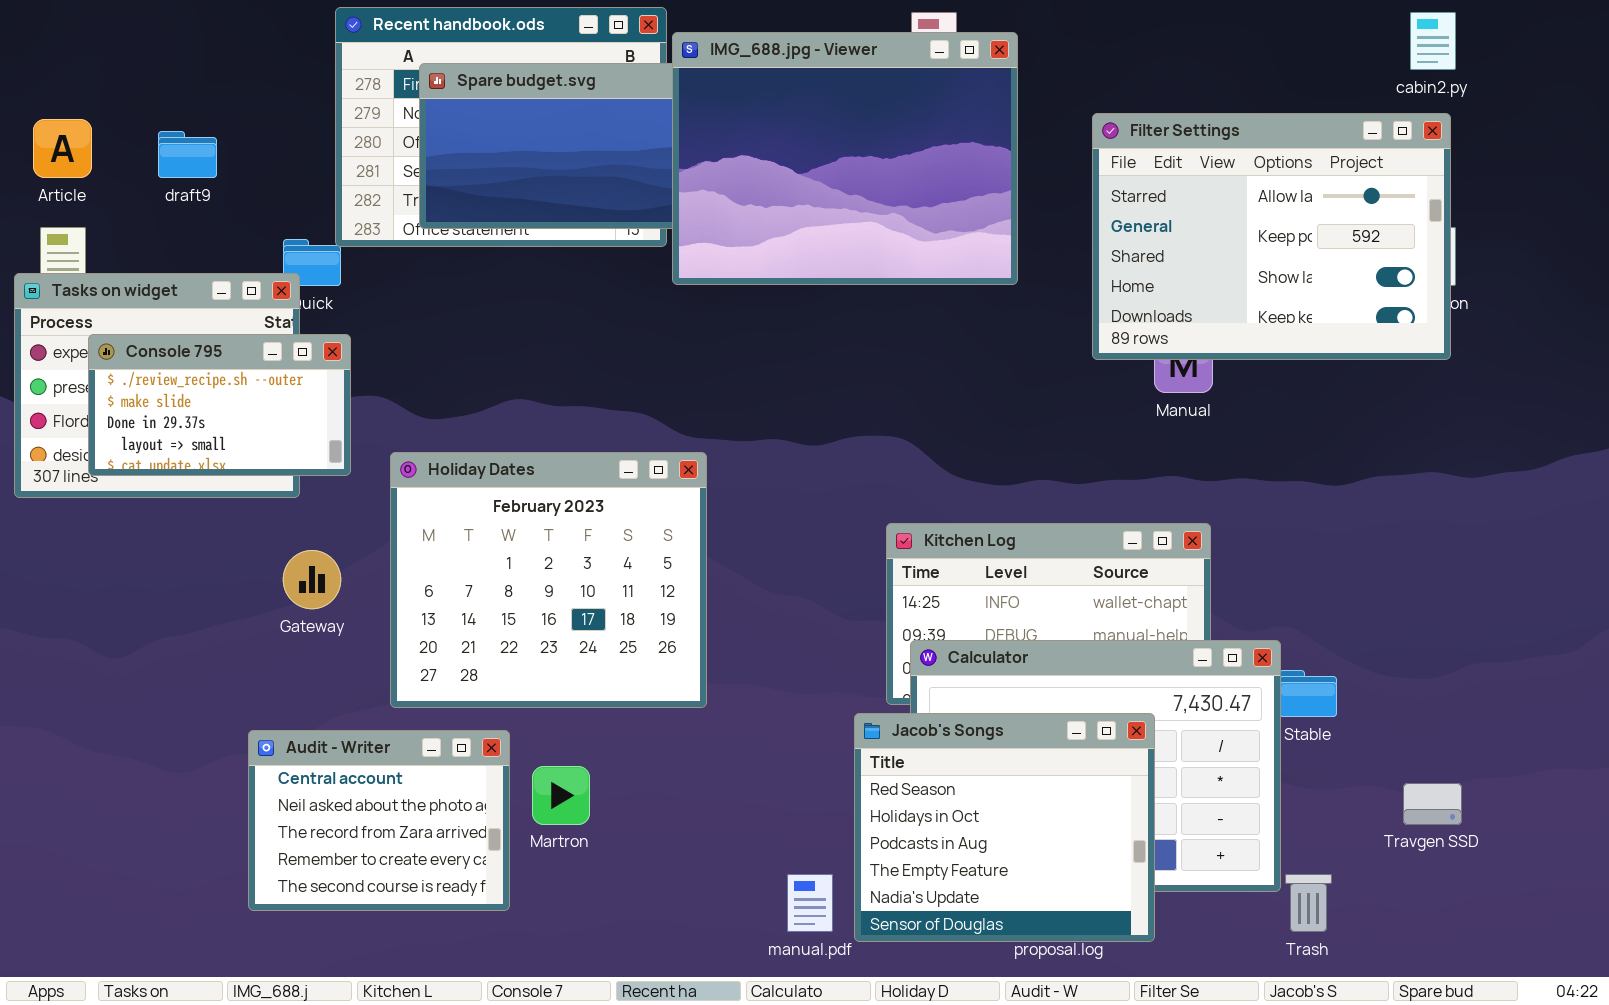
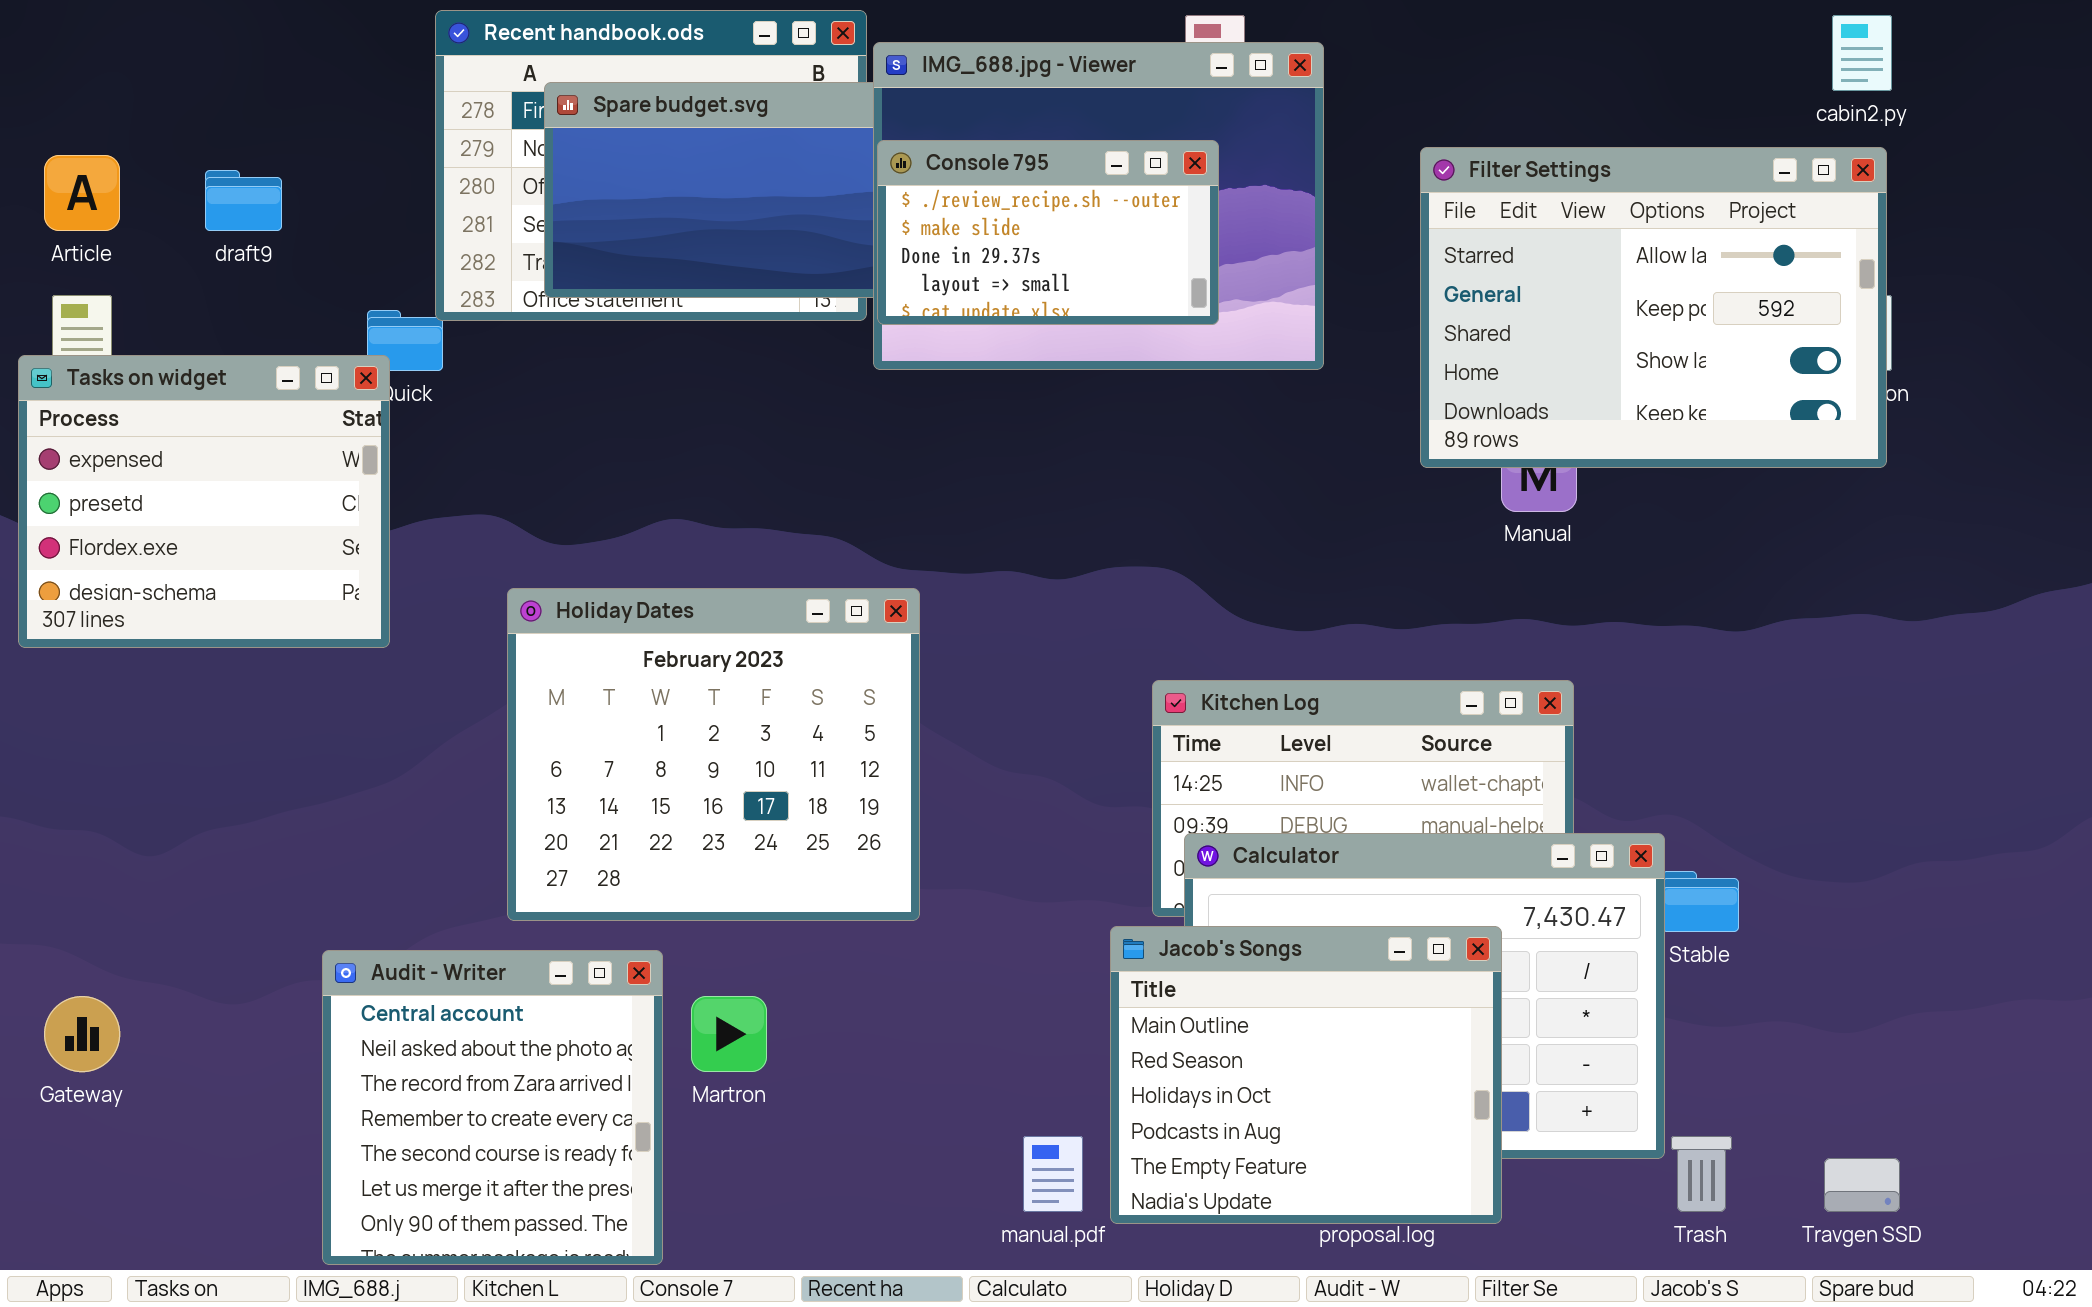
Console 795: [88,334,351,476] -> [877,140,1219,325], moved
Gateway: [283,550,341,609] -> [44,996,120,1072], moved
Jacob's Songs: [854,713,1155,942] -> [1110,926,1502,1224], scrolled up 1 row
Audit - Writer: [248,730,510,911] -> [322,950,663,1265], resized
Travgen SSD: [1403,783,1462,825] -> [1824,1158,1900,1212], moved

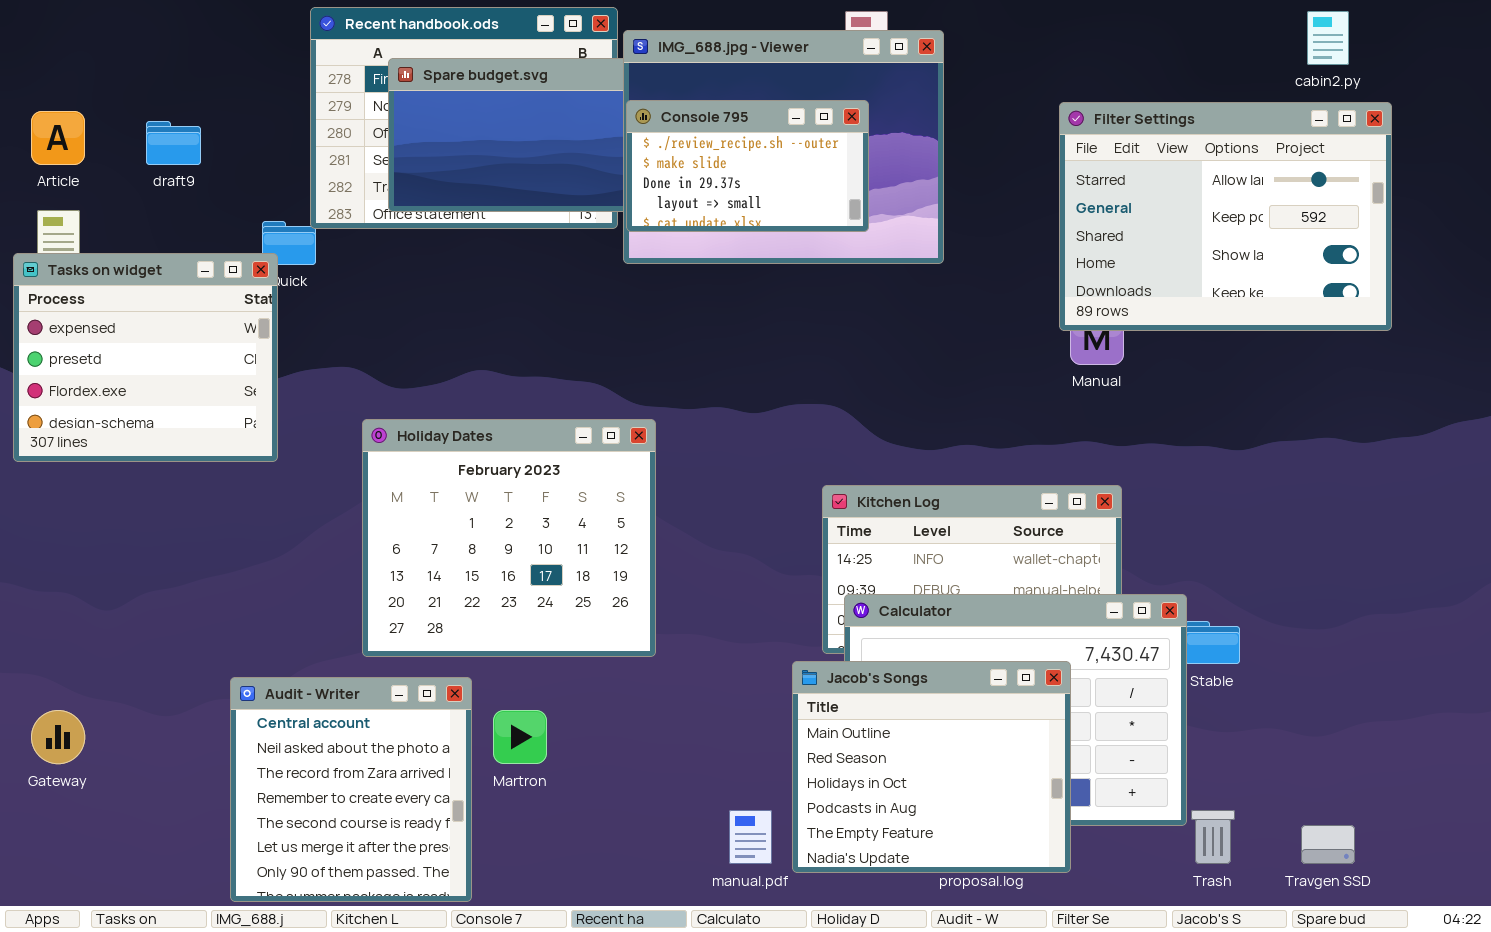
Filter Settings: [1420,147,1887,468] -> [1059,102,1392,331], moved

